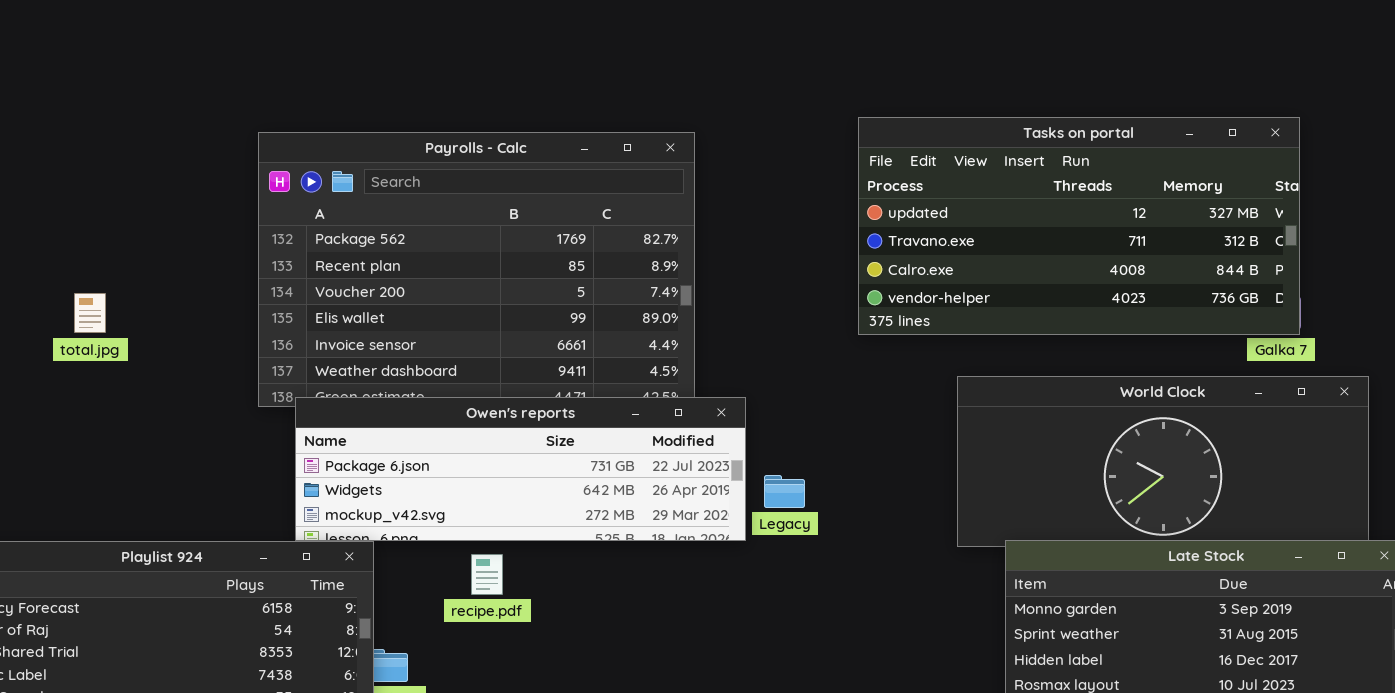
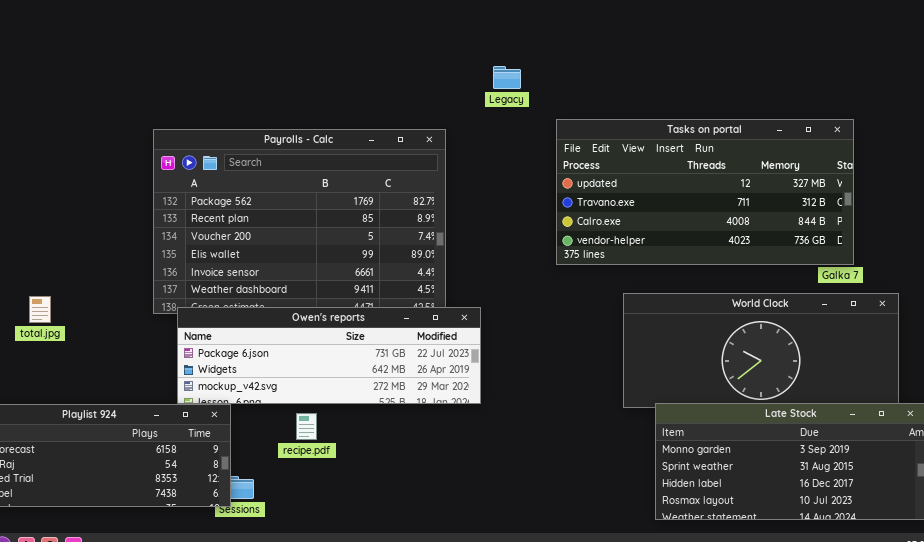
total.jpg: [74,293,106,333] -> [29,296,51,323], moved
Legacy: [764,475,805,508] -> [493,66,521,89], moved

